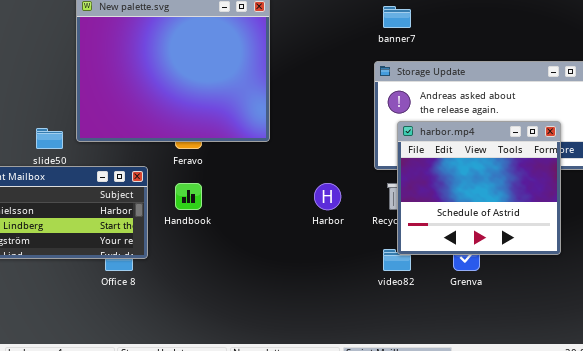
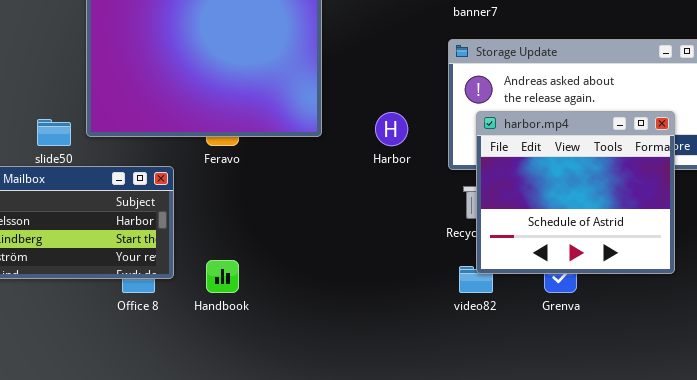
Handbook: [175,183,202,210] -> [206,260,239,293], moved
Harbor: [314,183,341,210] -> [375,112,408,146], moved

